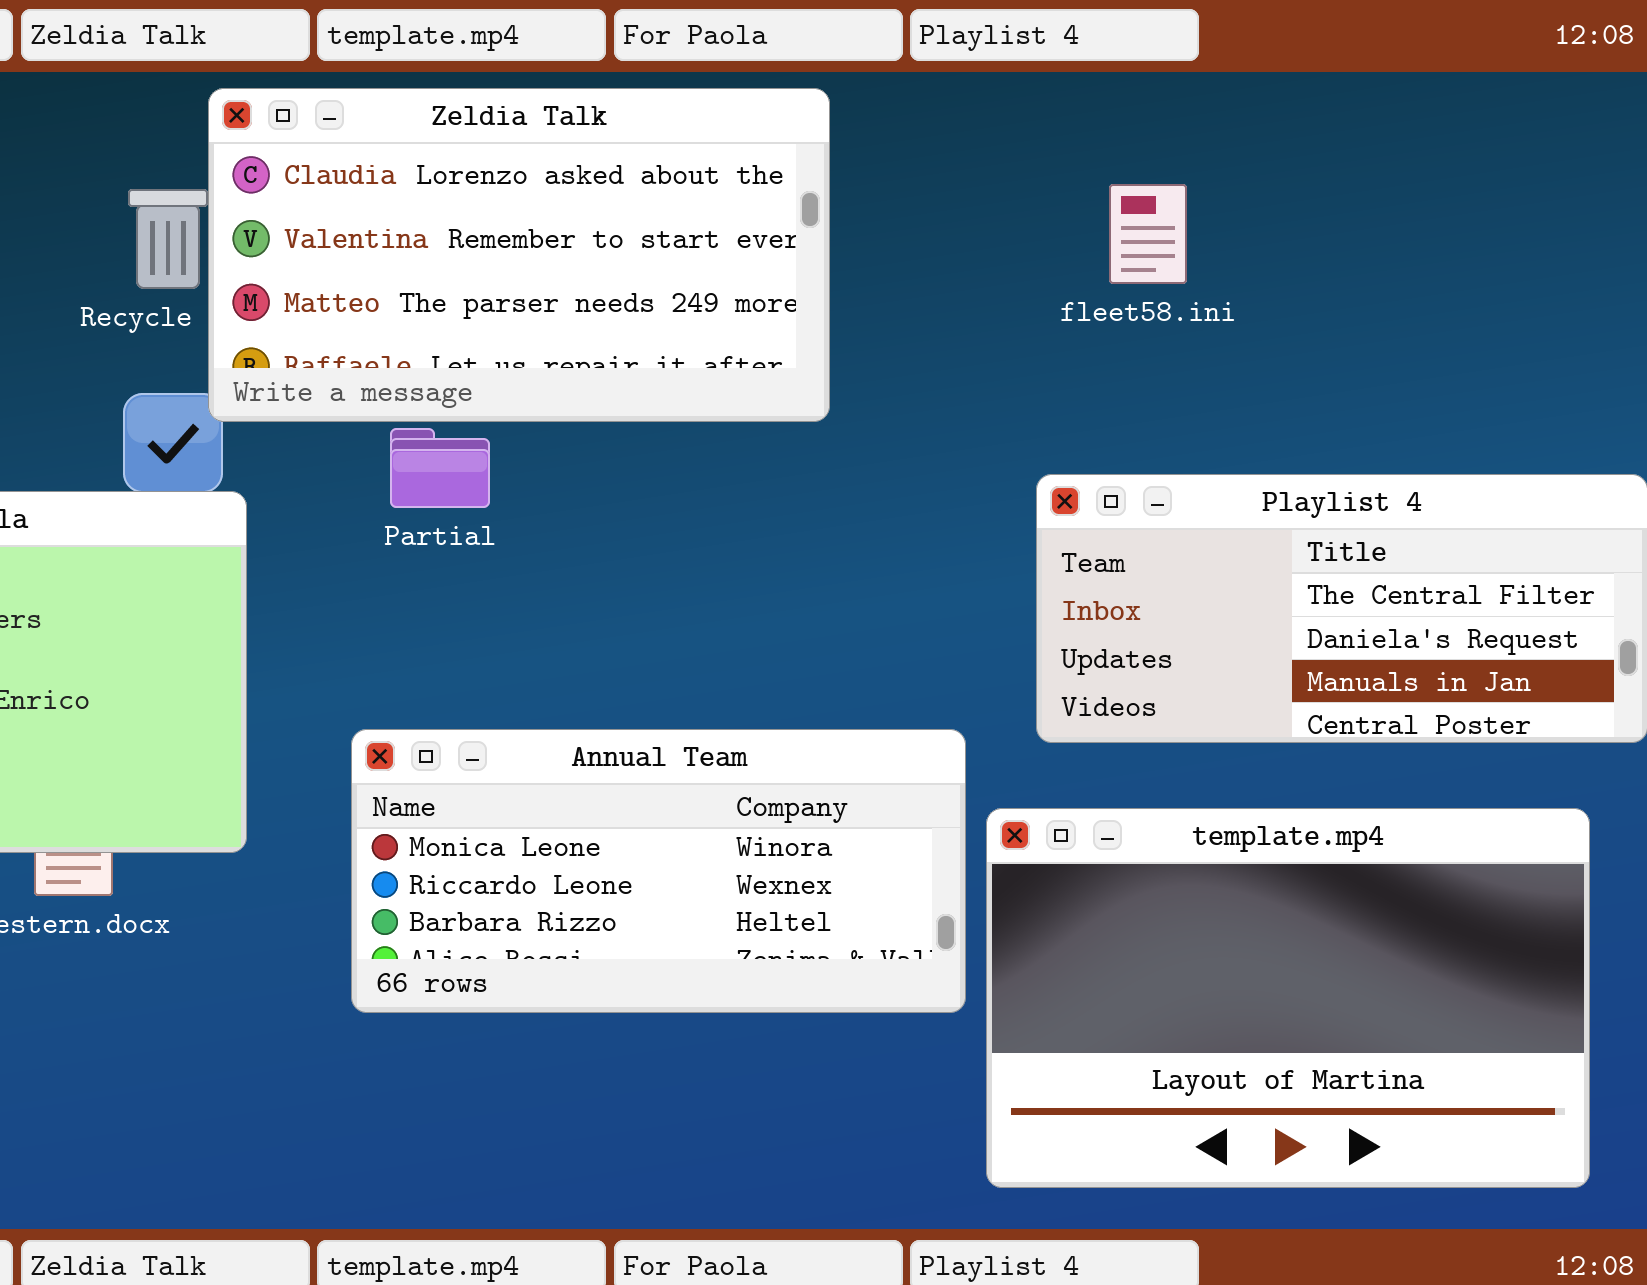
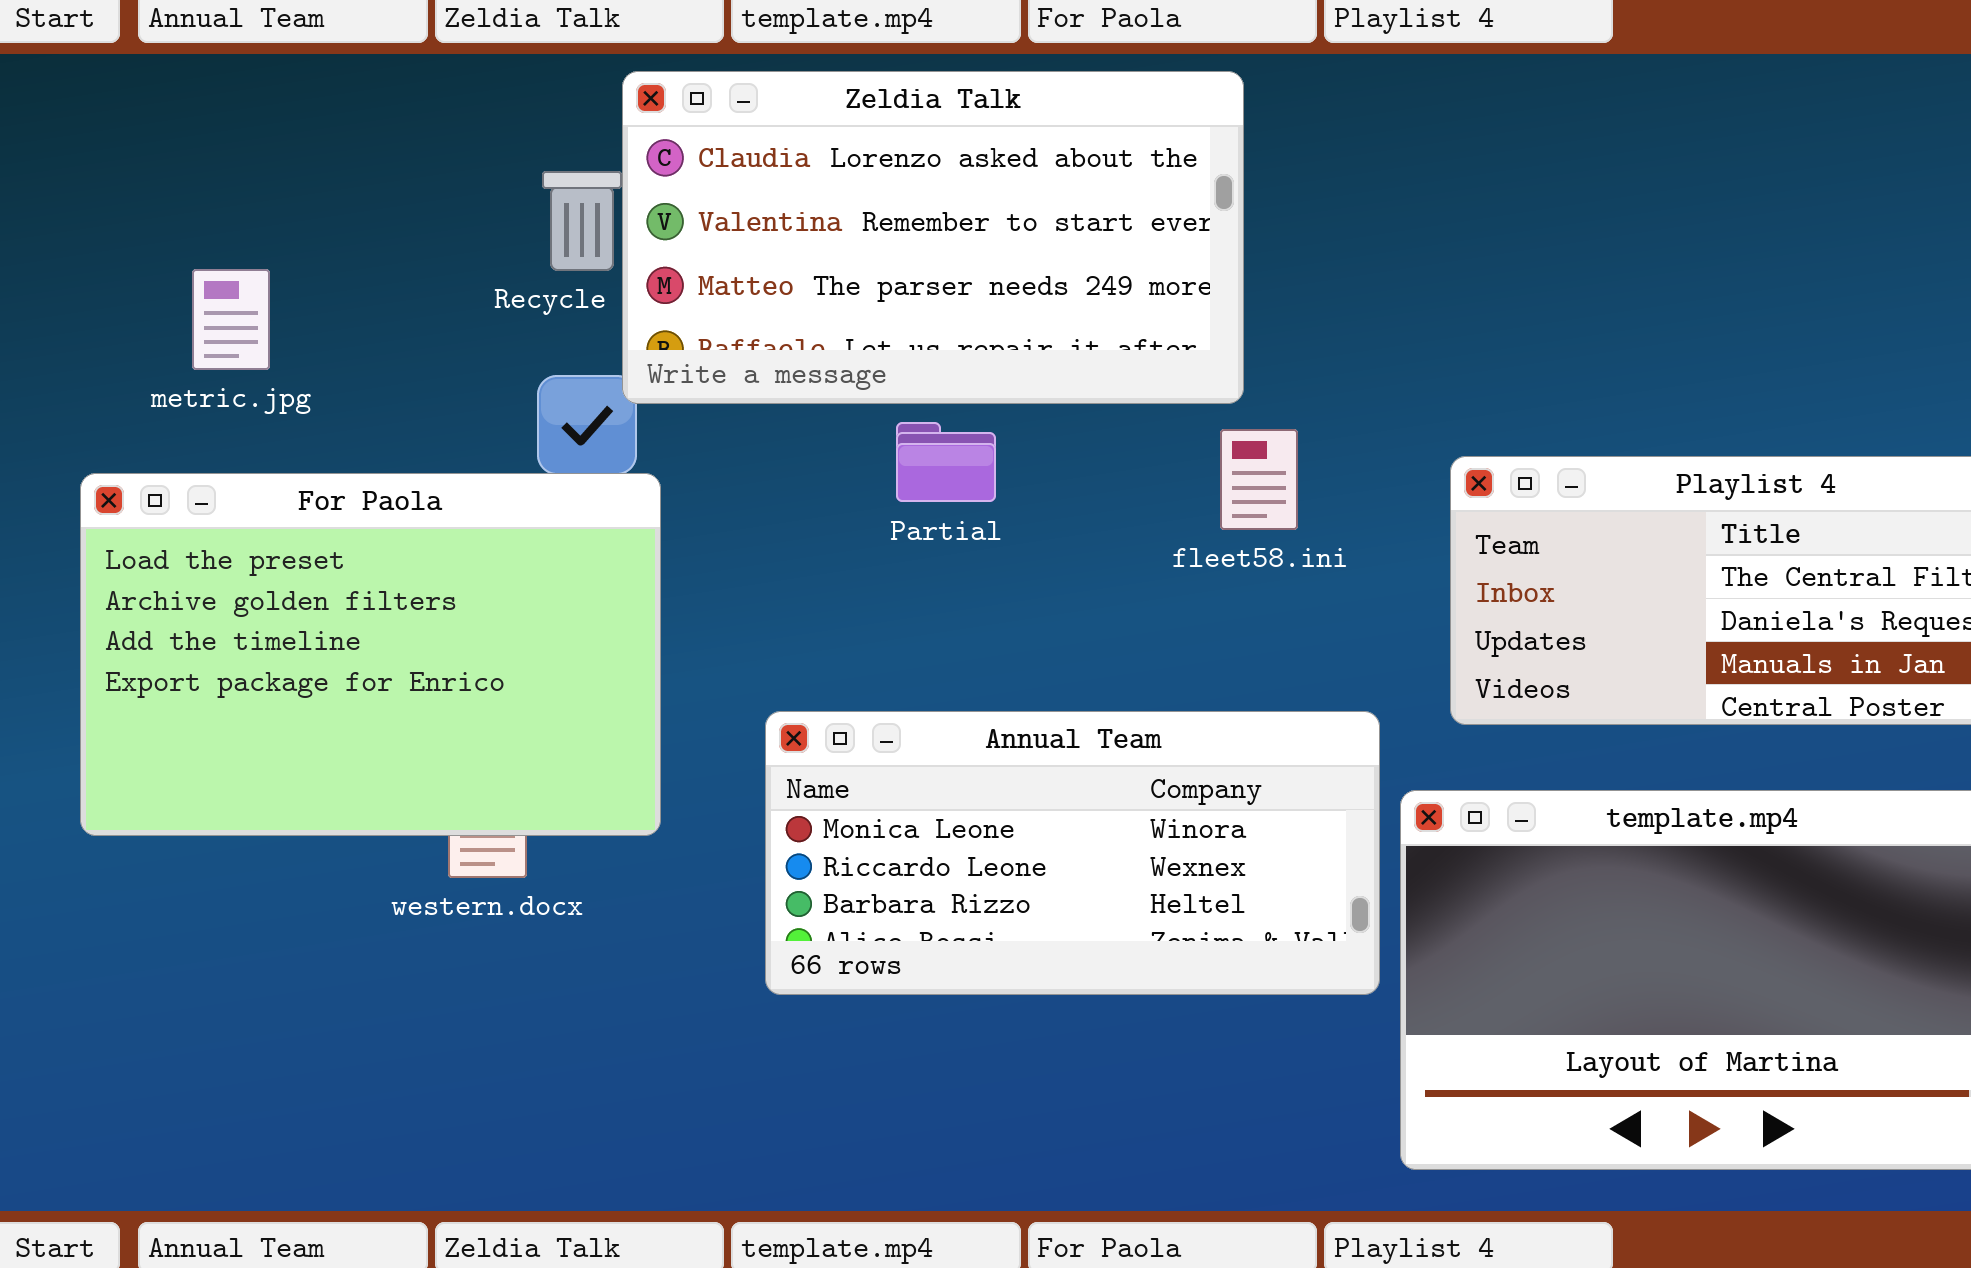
fleet58.ini: [1109,184,1187,284] -> [1220,429,1298,530], moved
Partial: [390,428,490,508] -> [896,422,996,502], moved

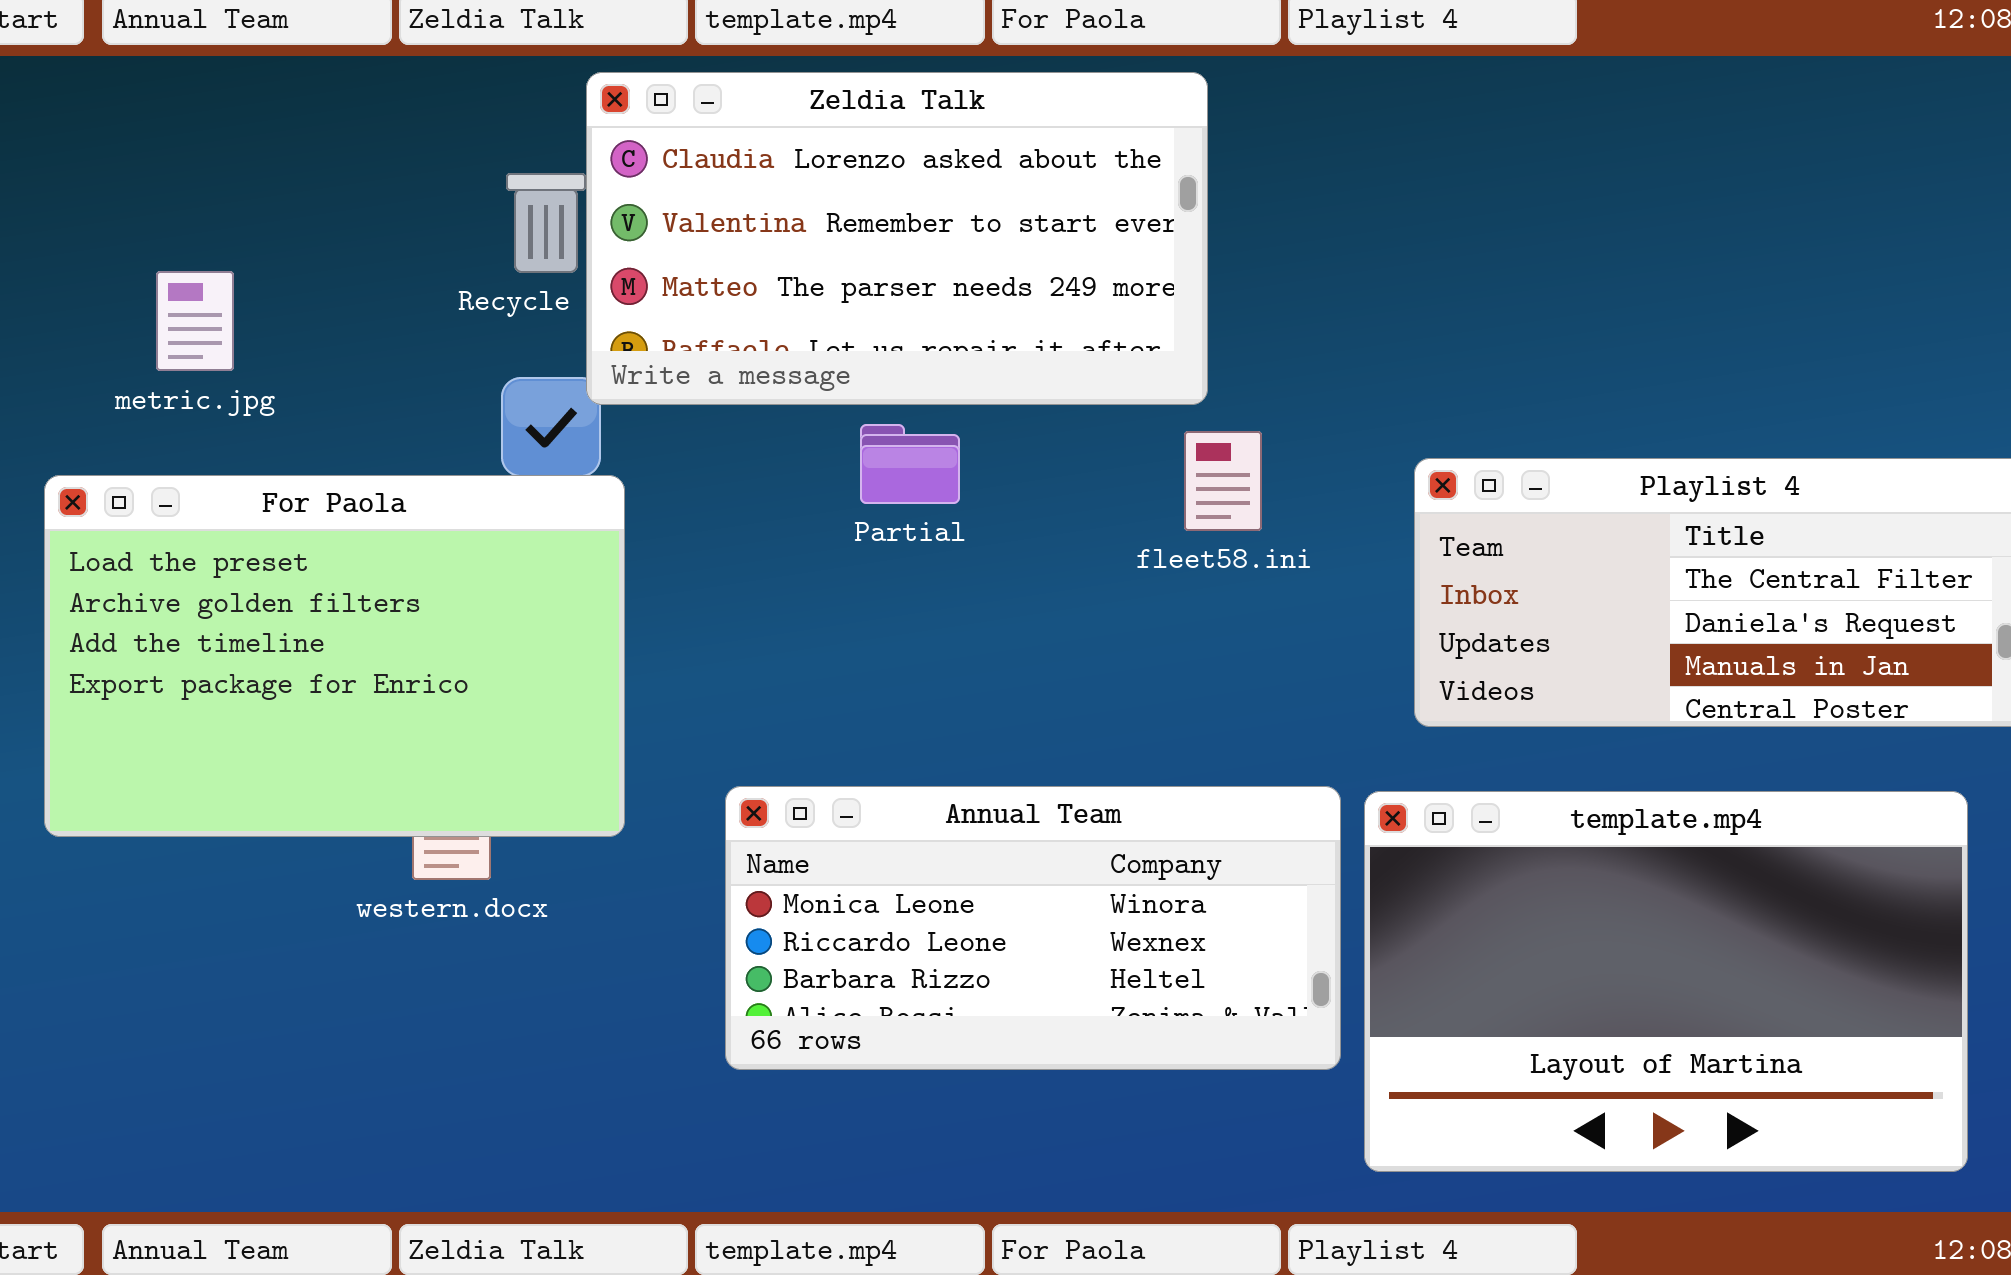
Annual Team: [765,711,1380,995] -> [725,786,1341,1070], moved

